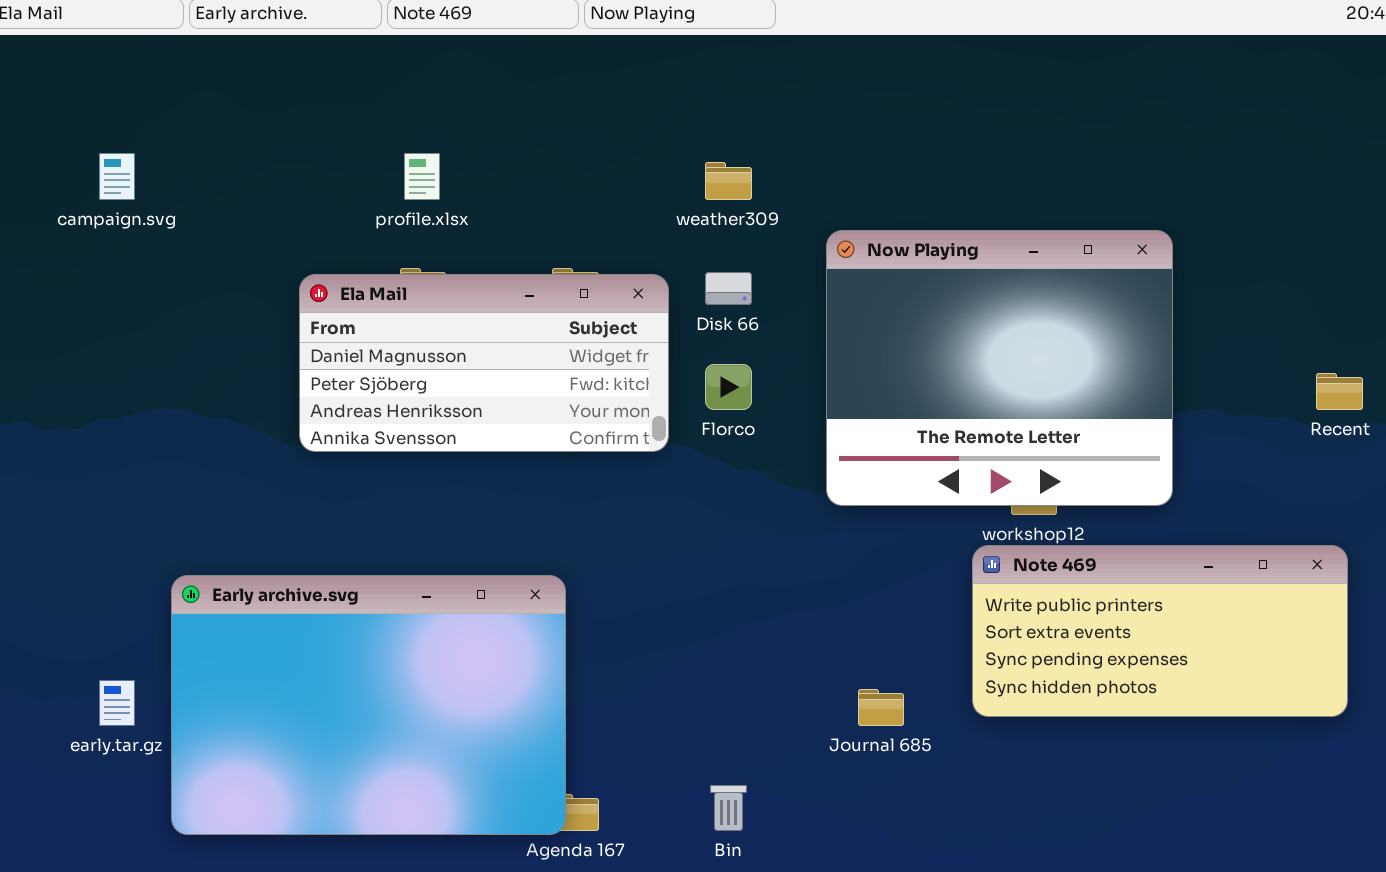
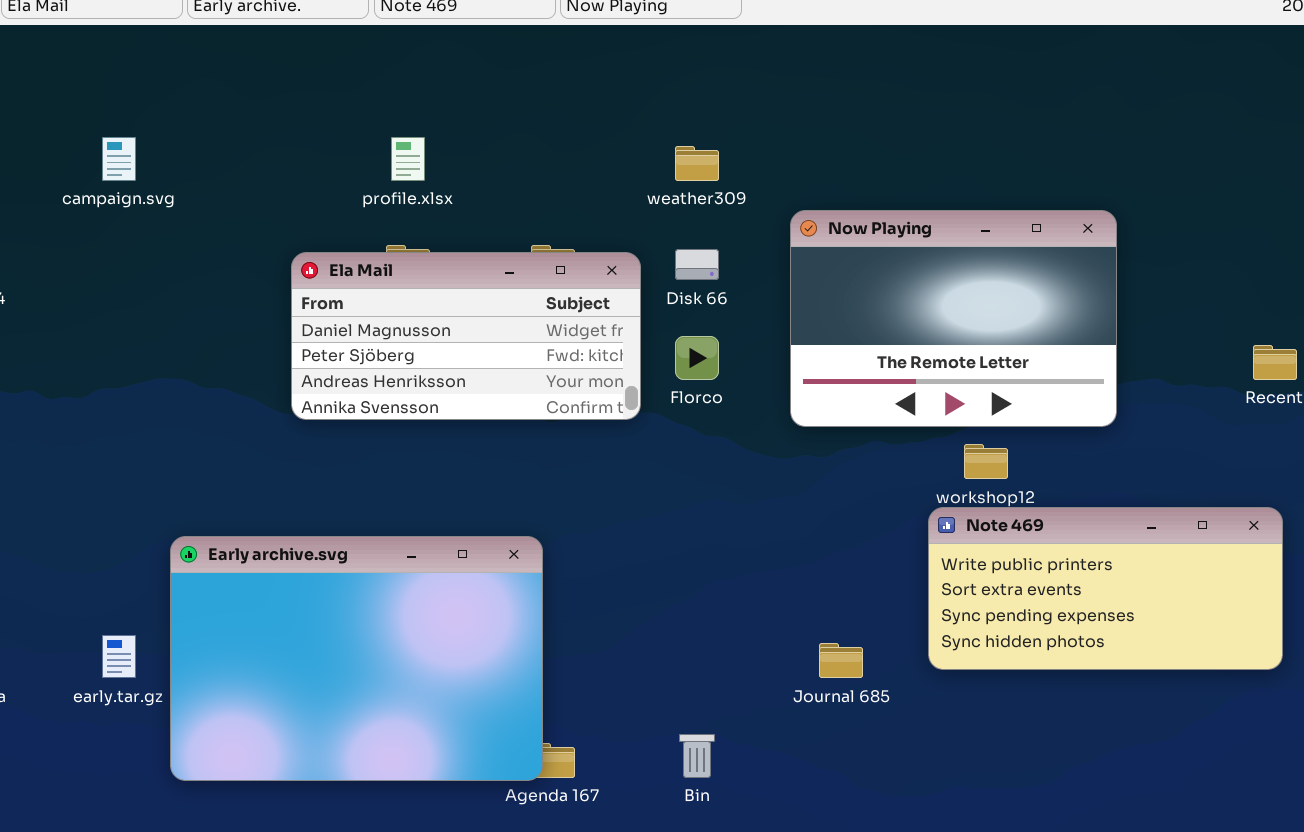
Now Playing: [826,230,1173,506] -> [790,210,1117,427], resized

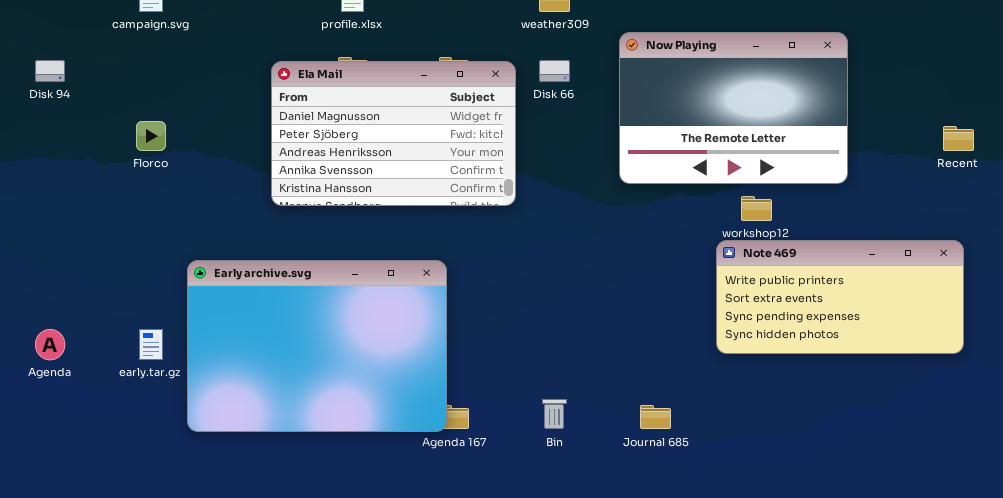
Ela Mail: [291,252,641,420] -> [271,61,516,206], resized
Florco: [675,336,719,380] -> [136,121,166,151], moved
Journal 685: [819,643,863,678] -> [640,405,671,429], moved

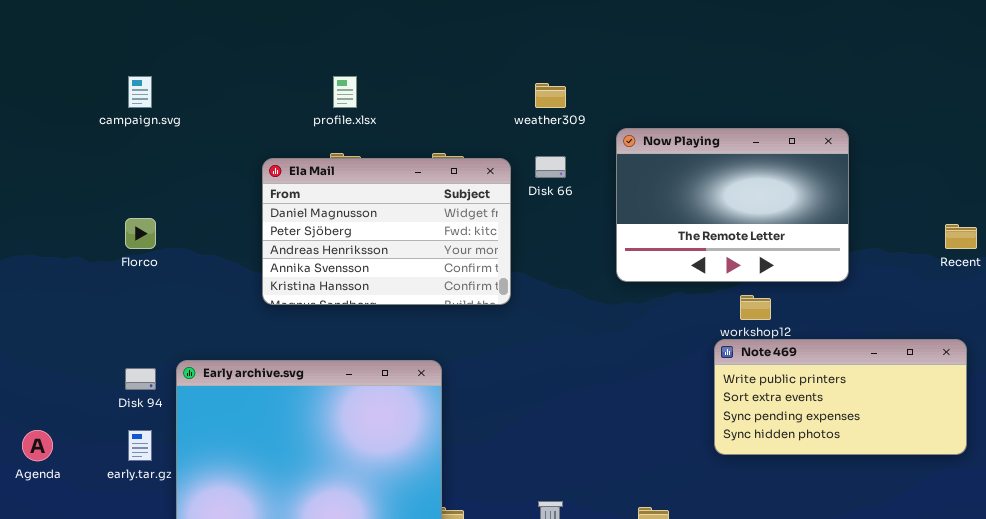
Disk 94: [35,60,65,82] -> [125,368,156,390], moved

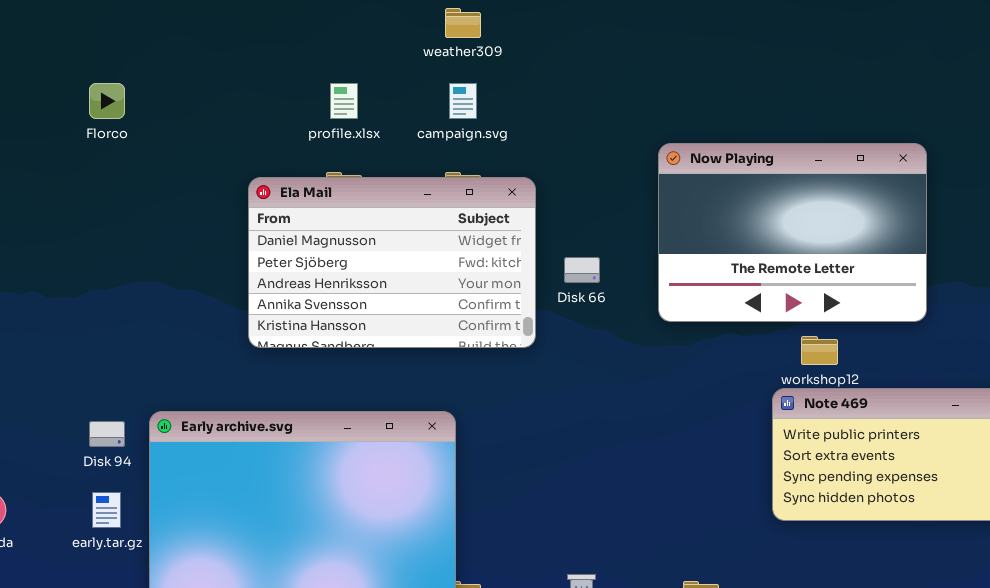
campaign.svg: [128,76,152,108] -> [449,83,477,119], moved
weather309: [535,83,566,108] -> [445,8,481,38], moved
Disk 66: [535,156,566,178] -> [564,257,600,283], moved
Florco: [125,218,156,249] -> [89,83,125,119], moved

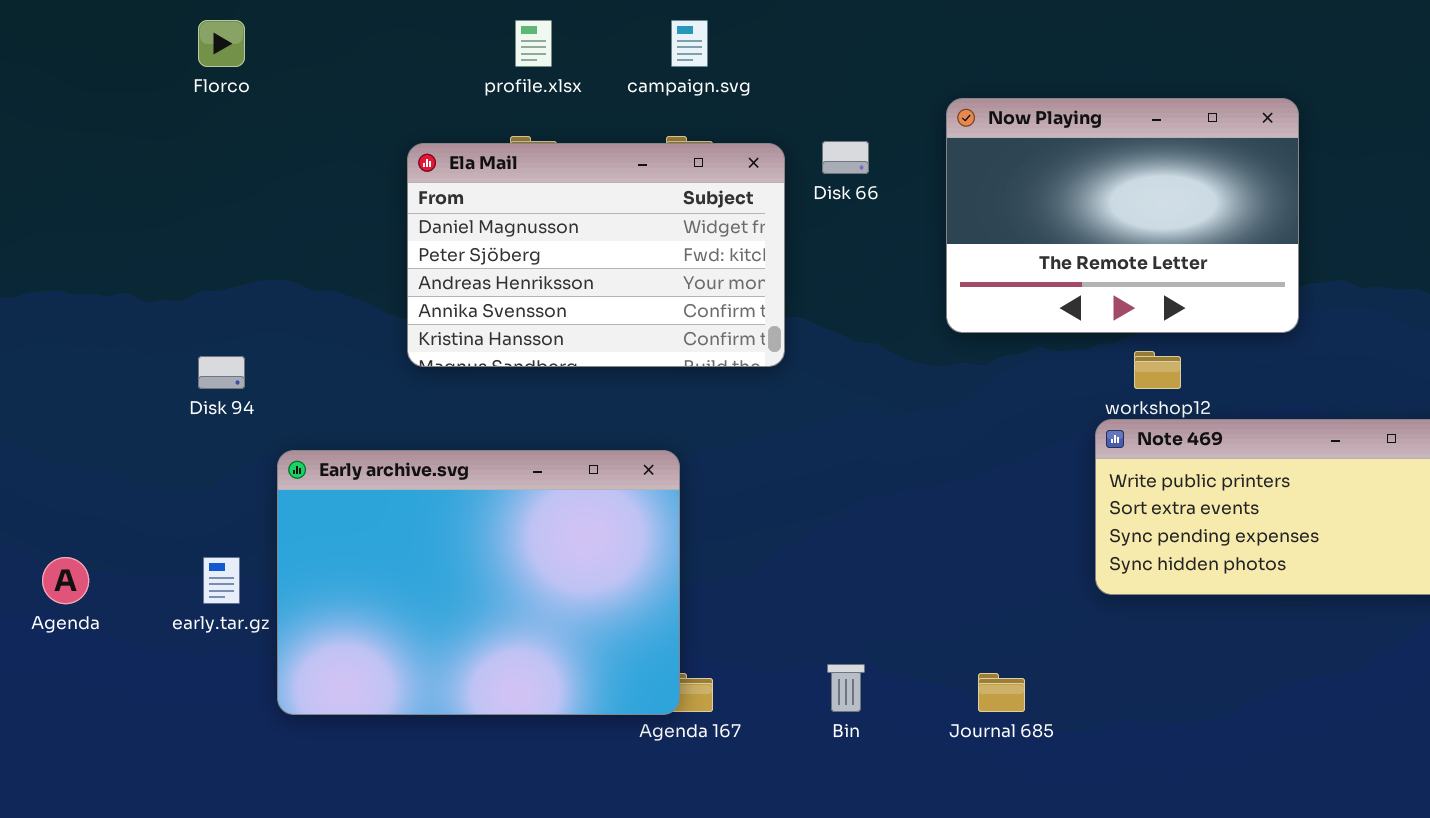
Disk 66: [564,257,600,283] -> [822,141,869,174], moved
Disk 94: [89,421,125,447] -> [198,356,245,389], moved

